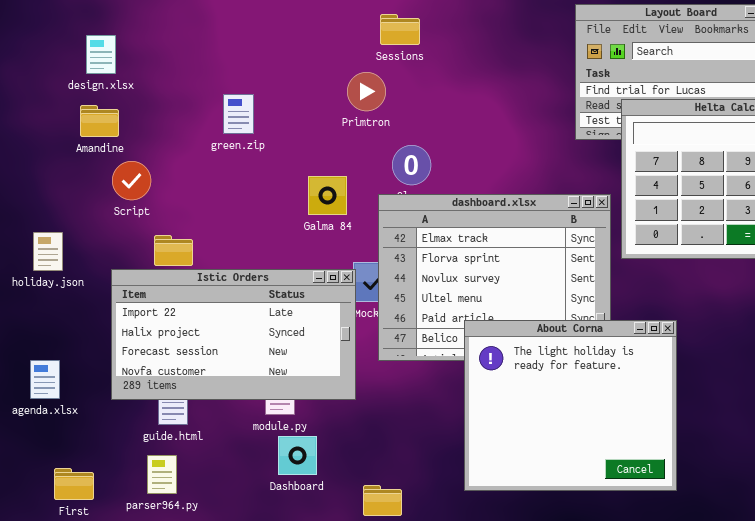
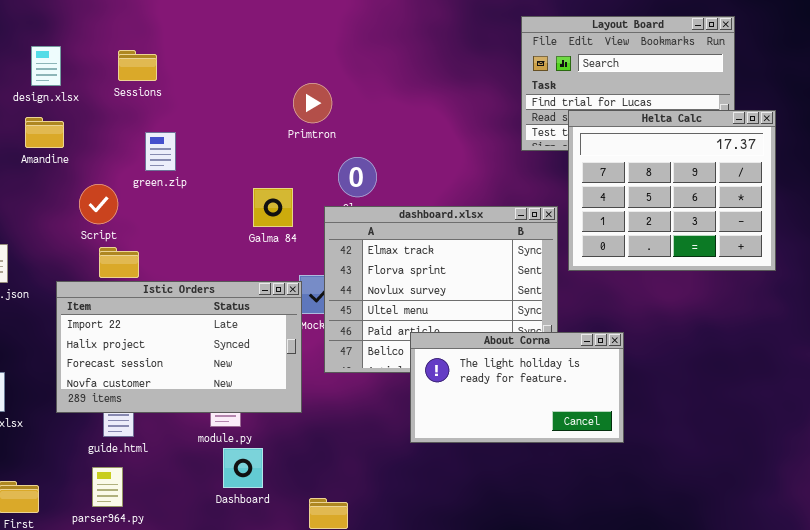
Sessions: [380,14,420,45] -> [118,50,157,81], moved
green.zip: [223,94,254,134] -> [145,132,176,171], moved
Script: [112,161,151,200] -> [79,184,118,224], moved
About Corna: [464,320,677,491] -> [410,332,624,443], resized

